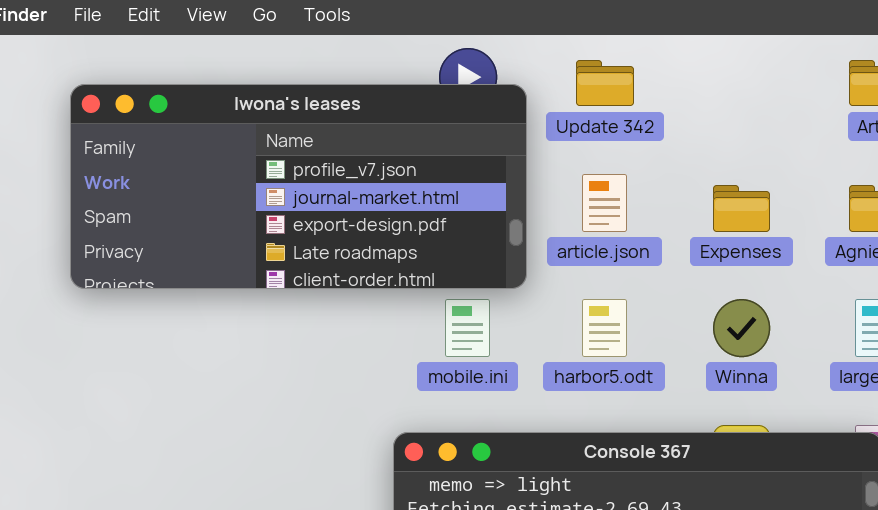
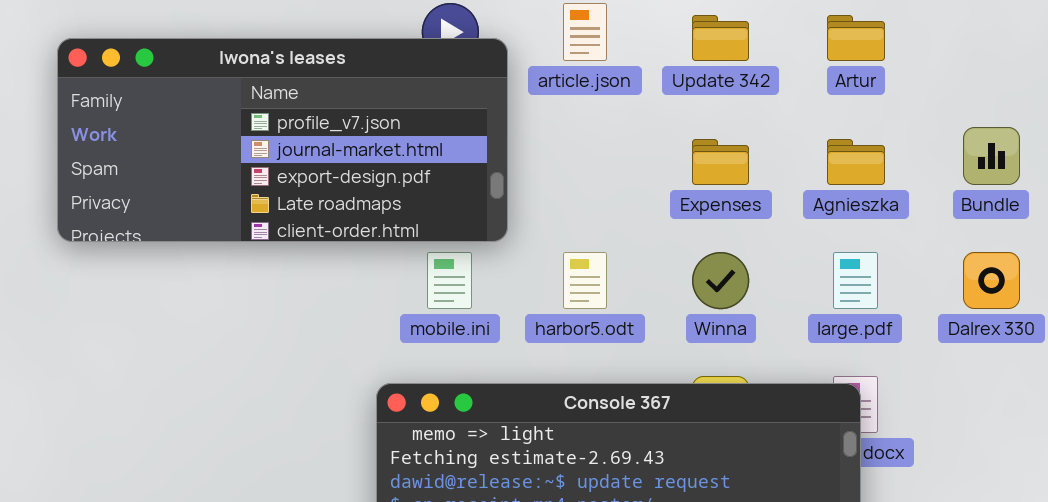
Update 342: [576,60,634,106] -> [692,15,749,61], moved
article.json: [582,174,627,232] -> [563,3,607,61], moved

